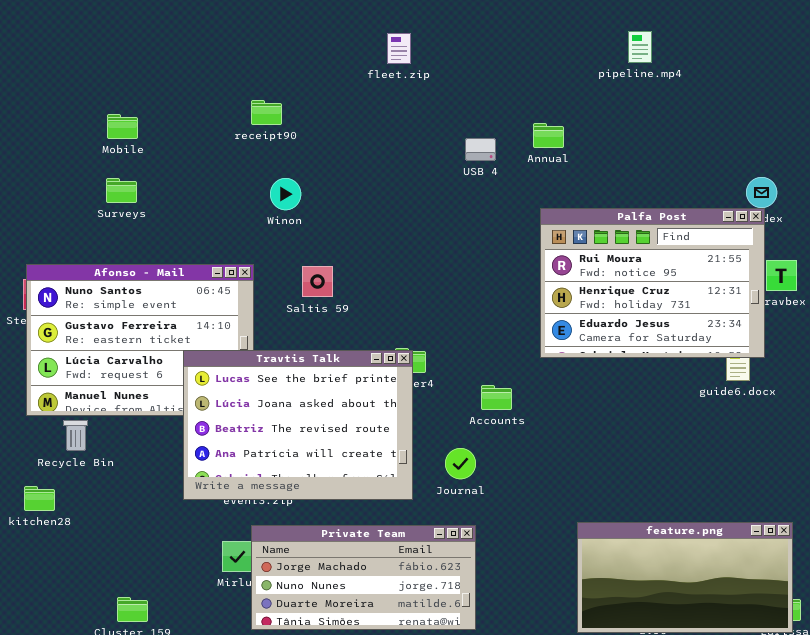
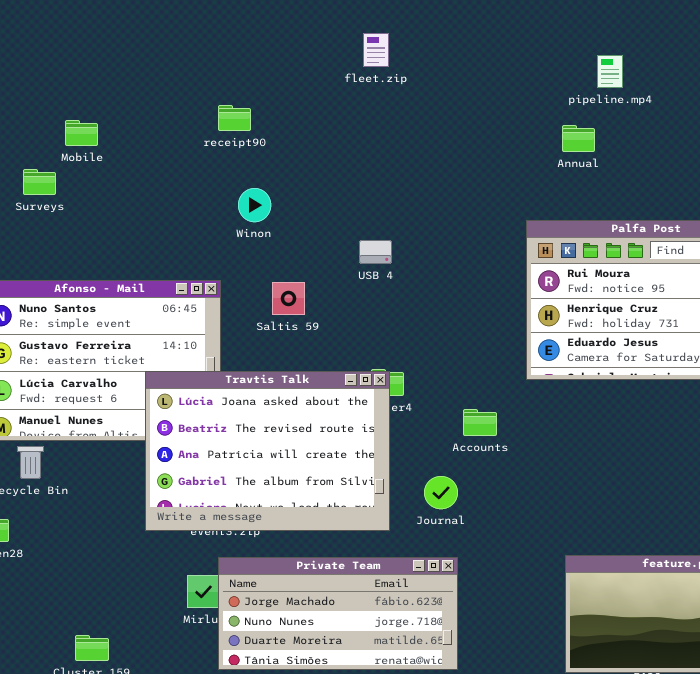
pipeline.mp4: [628,31,652,63] -> [597,55,623,88], moved
Annual: [533,123,564,148] -> [562,125,595,152], moved
USB 4: [465,138,496,161] -> [359,240,392,264], moved
Surveys: [106,178,137,203] -> [23,169,56,195], moved
Travtis Talk: [183,350,413,500] -> [145,371,390,531], scrolled down 1 row

